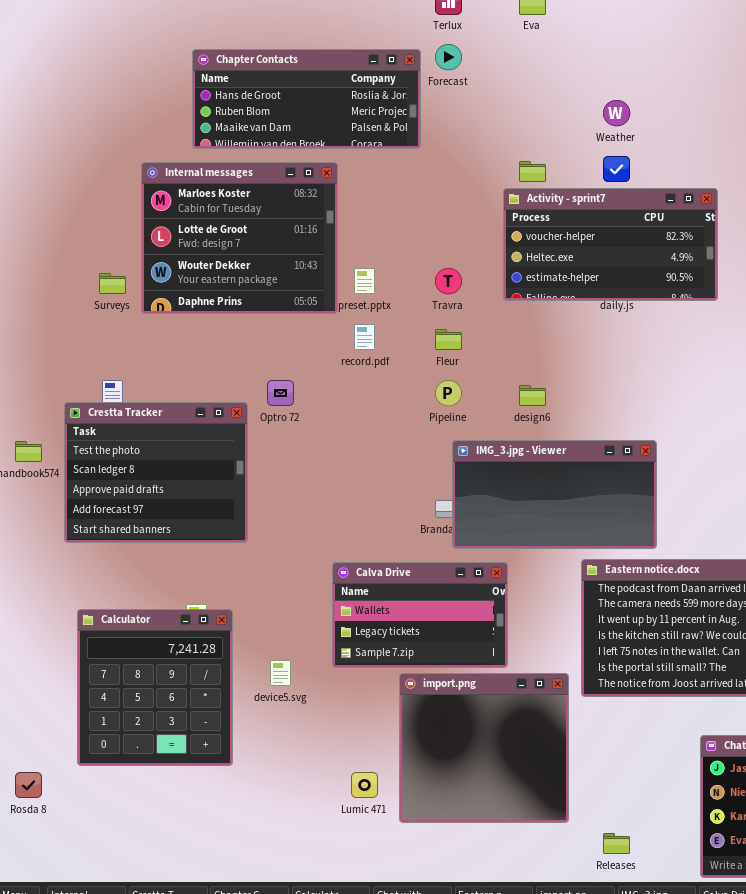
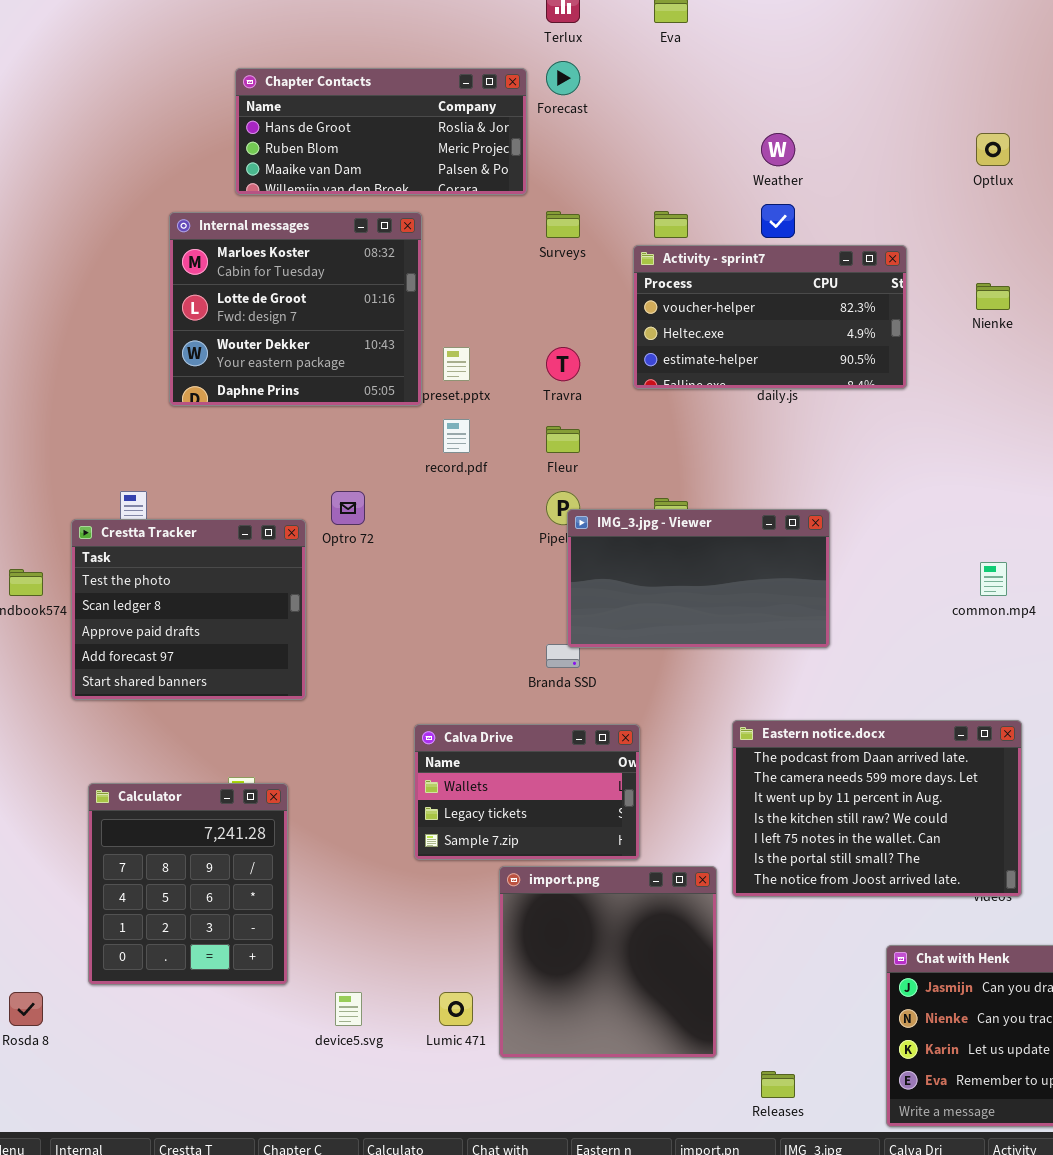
Surveys: [99,273,126,294] -> [546,211,580,238], moved
IMG_3.jpg - Viewer: [452,440,657,549] -> [567,509,830,648], moved
device5.svg: [270,660,291,686] -> [335,992,362,1026], moved

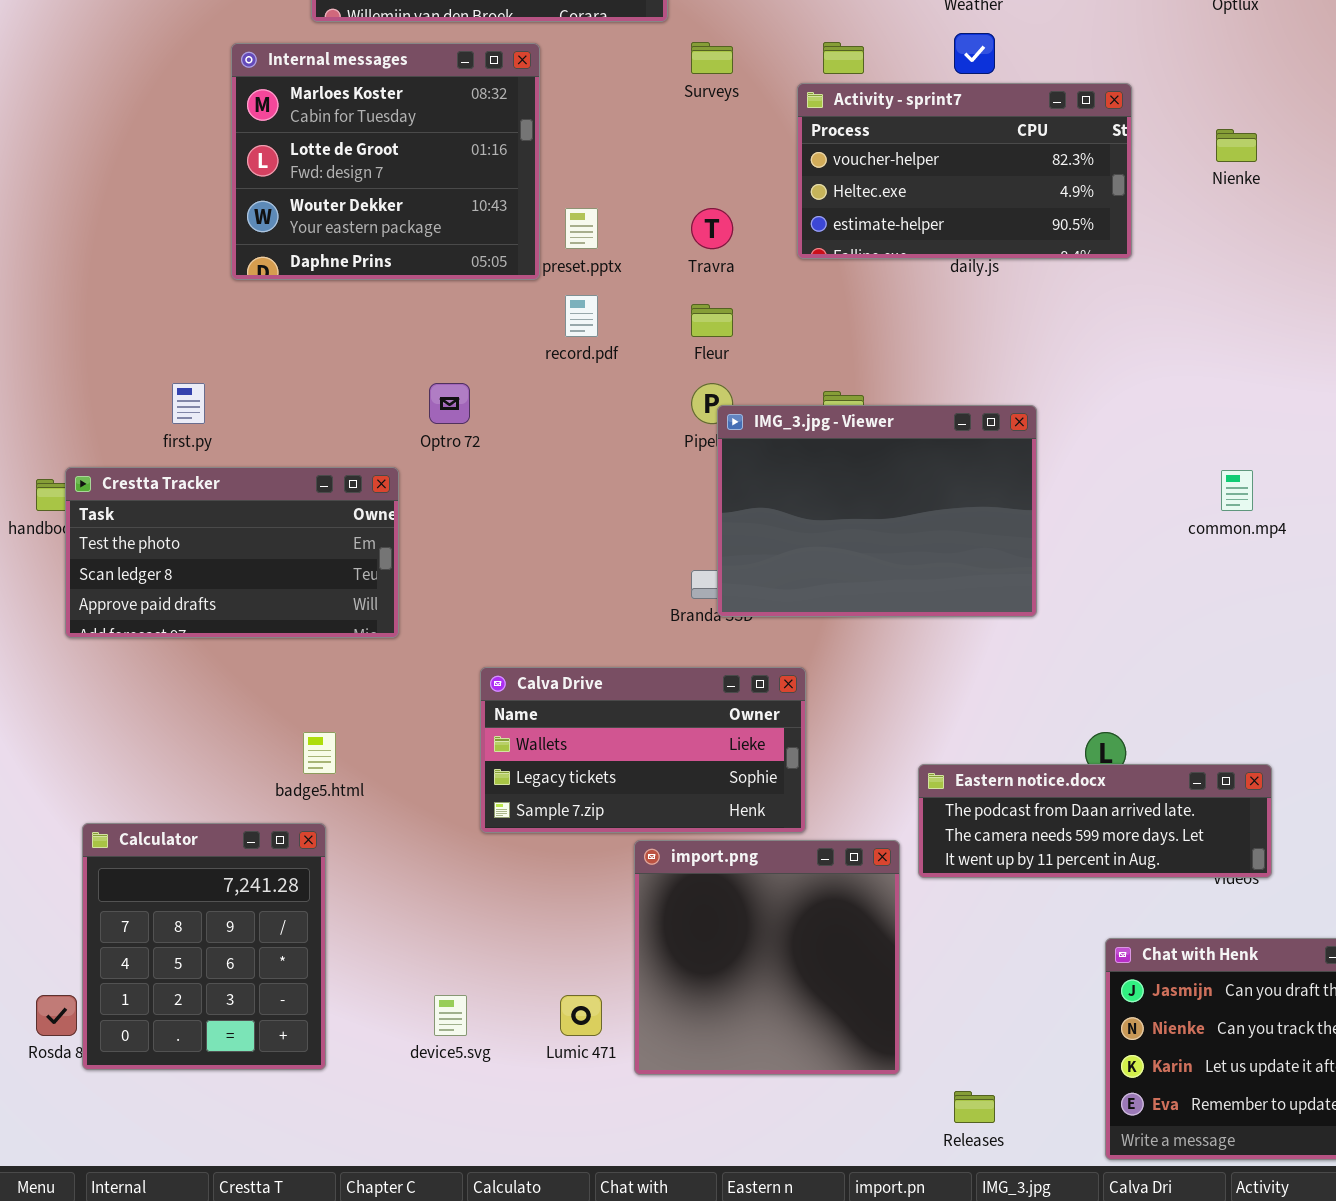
IMG_3.jpg - Viewer: [567,509,830,648] -> [717,405,1037,617], resized
Crestta Tracker: [71,519,306,700] -> [65,467,399,638], resized
Eastern notice.docx: [732,720,1022,897] -> [918,764,1272,878], resized
Calva Drive: [414,724,640,860] -> [480,667,806,833], resized
Calculator: [88,783,288,985] -> [82,823,326,1070], moved

